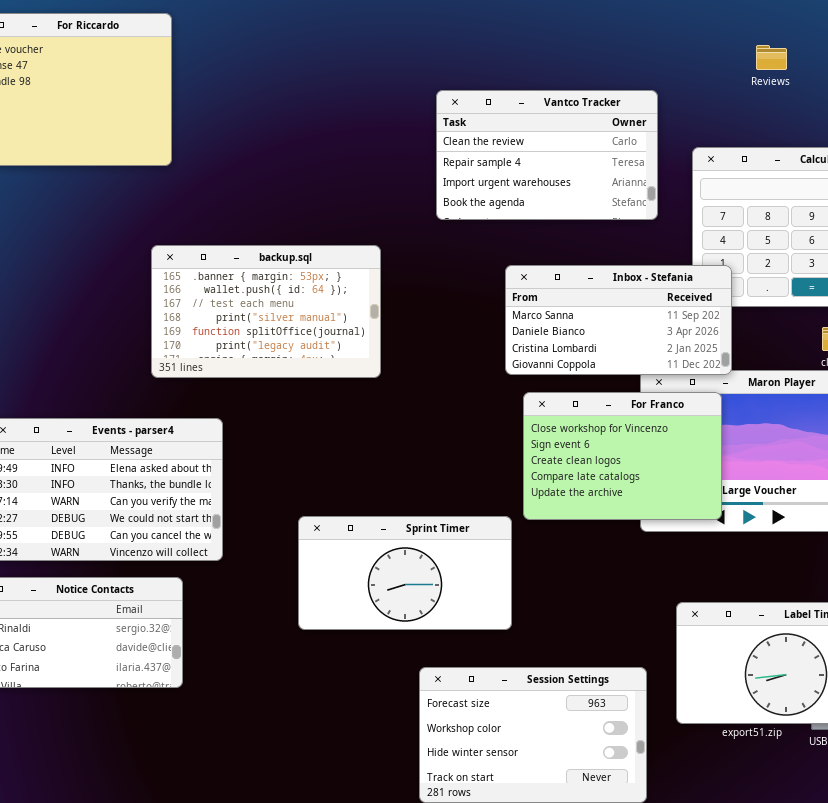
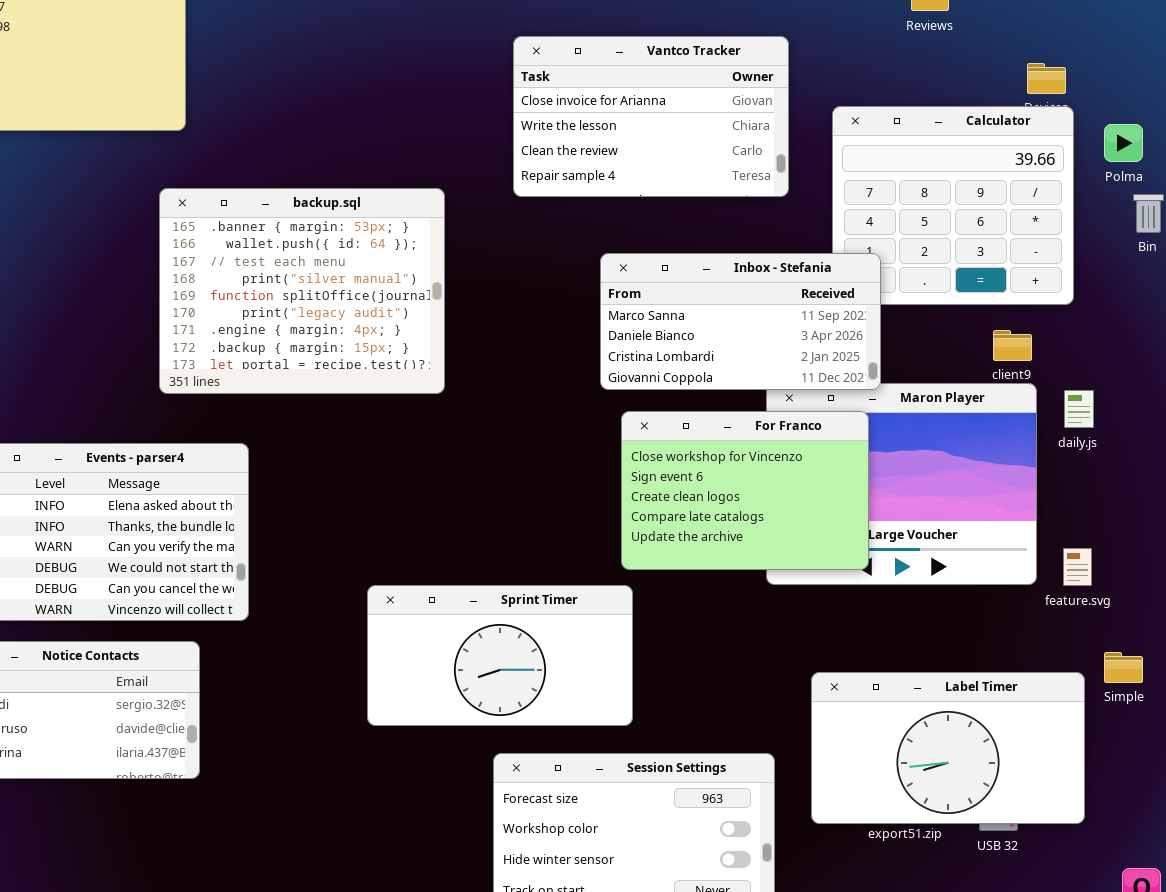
Vantco Tracker: [436,90,658,220] -> [513,36,789,197], scrolled up 2 rows
backup.sql: [151,245,381,378] -> [159,188,445,394], resized
Sprint Timer: [298,516,512,630] -> [367,585,633,726], moved

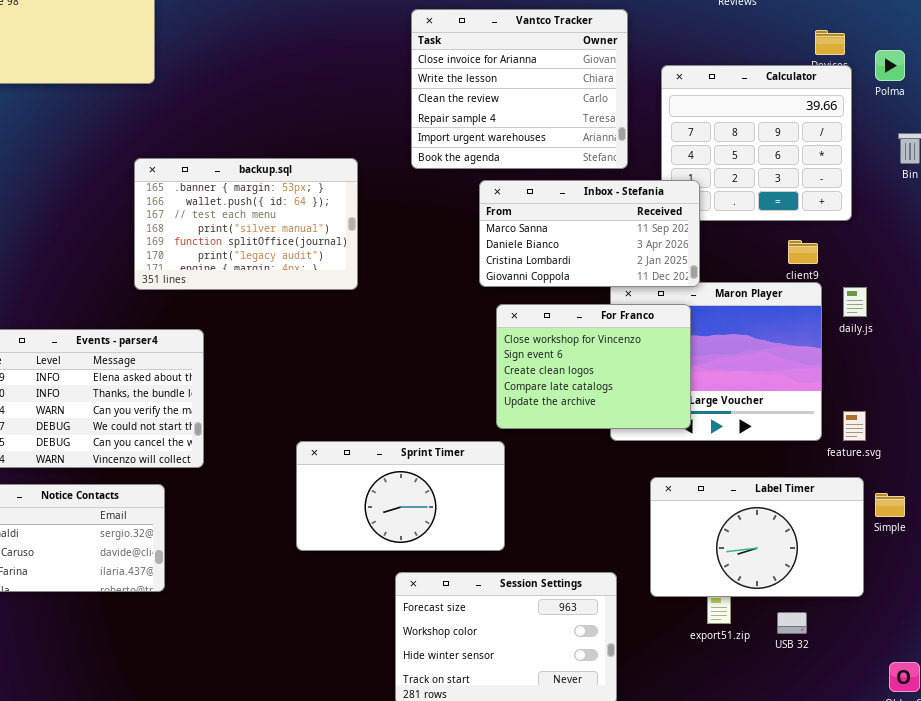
Vantco Tracker: [513,36,789,197] -> [411,9,628,169], resized
Polma: [1104,124,1143,162] -> [875,50,905,81], moved
backup.sql: [159,188,445,394] -> [134,158,358,290], resized
Label Timer: [811,672,1085,824] -> [650,477,864,597], moved

